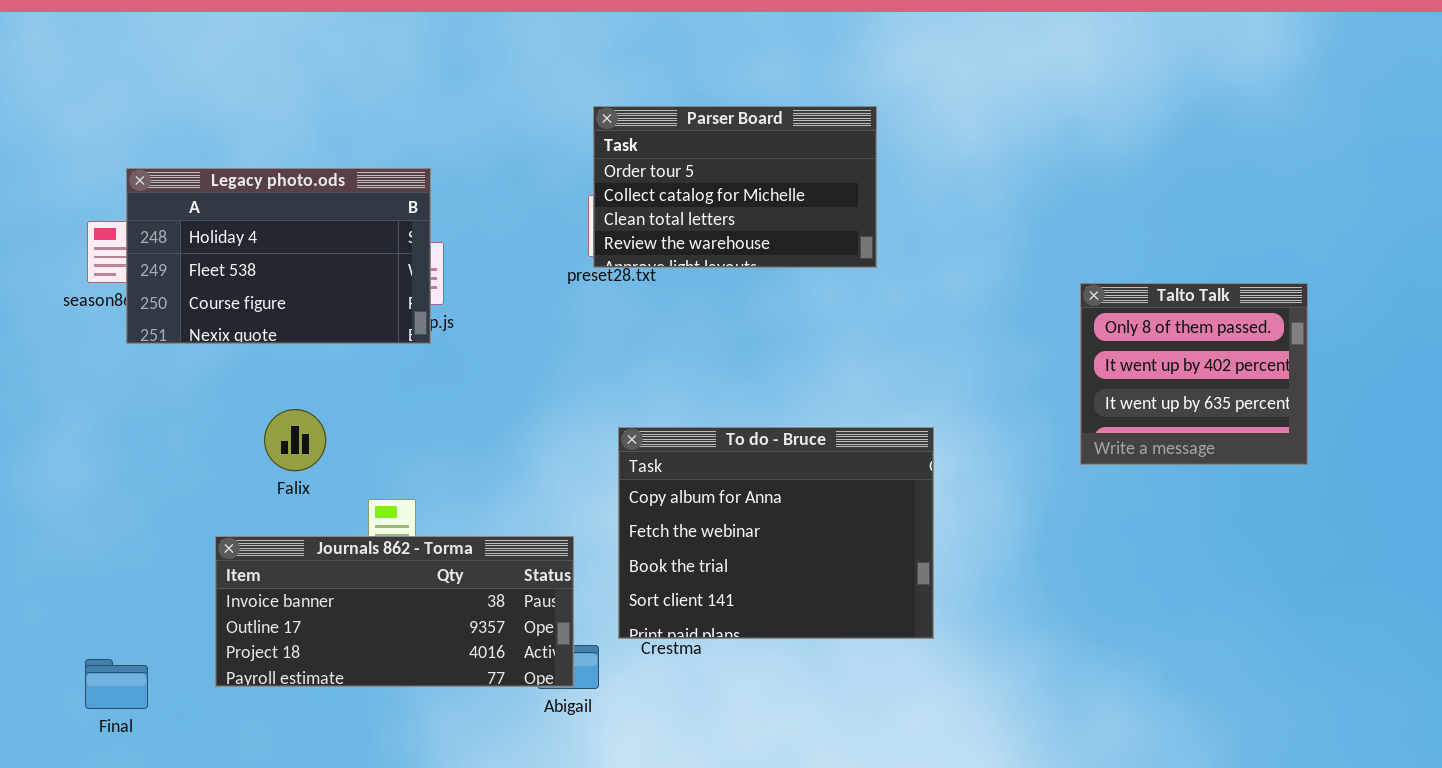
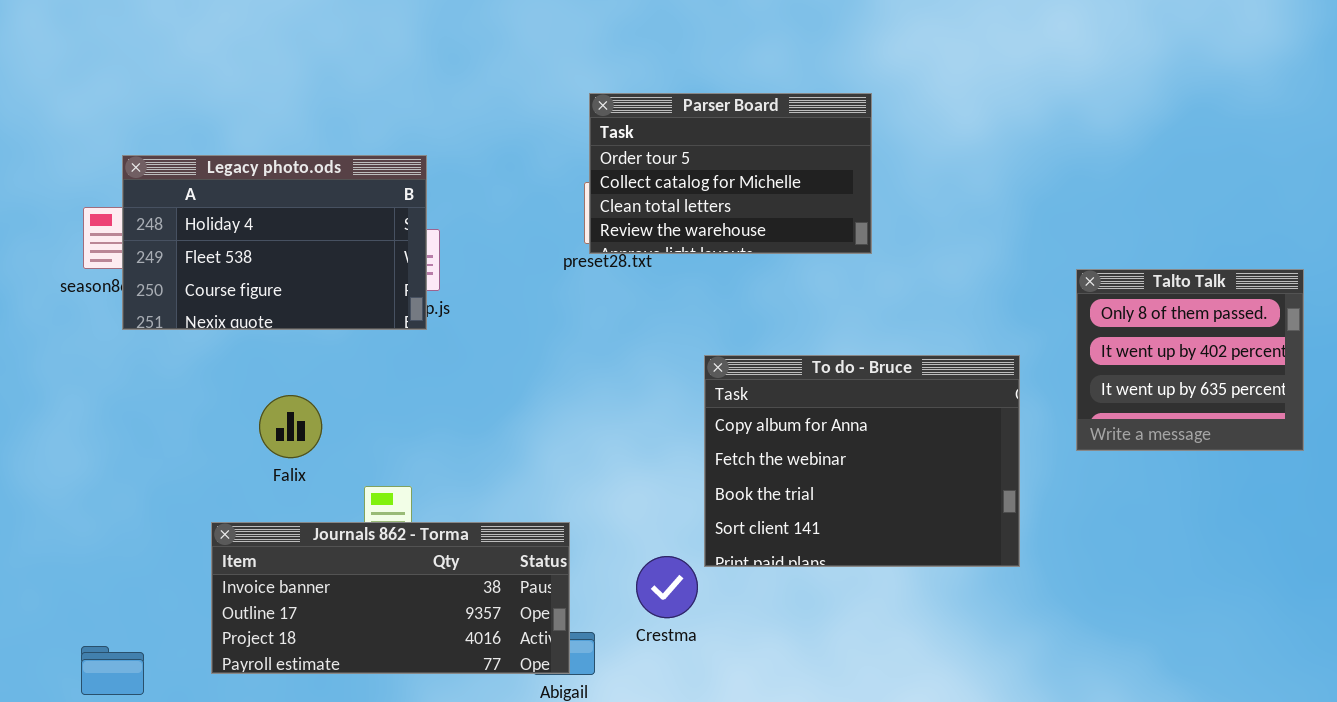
To do - Bruce: [618,427,934,639] -> [704,355,1020,567], moved

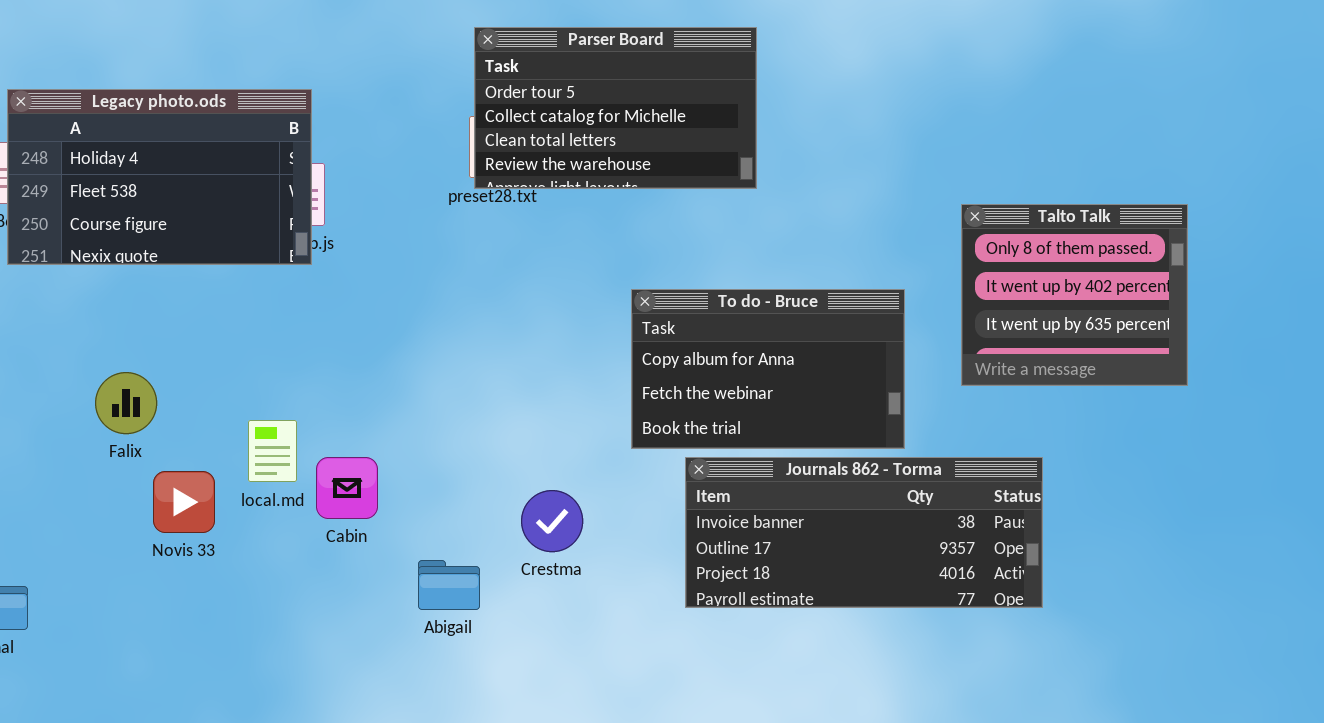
To do - Bruce: [704,355,1020,567] -> [631,289,905,449], resized
Falix: [259,395,322,458] -> [95,372,157,434], moved
Journals 862 - Torma: [211,522,570,674] -> [685,457,1043,608], moved

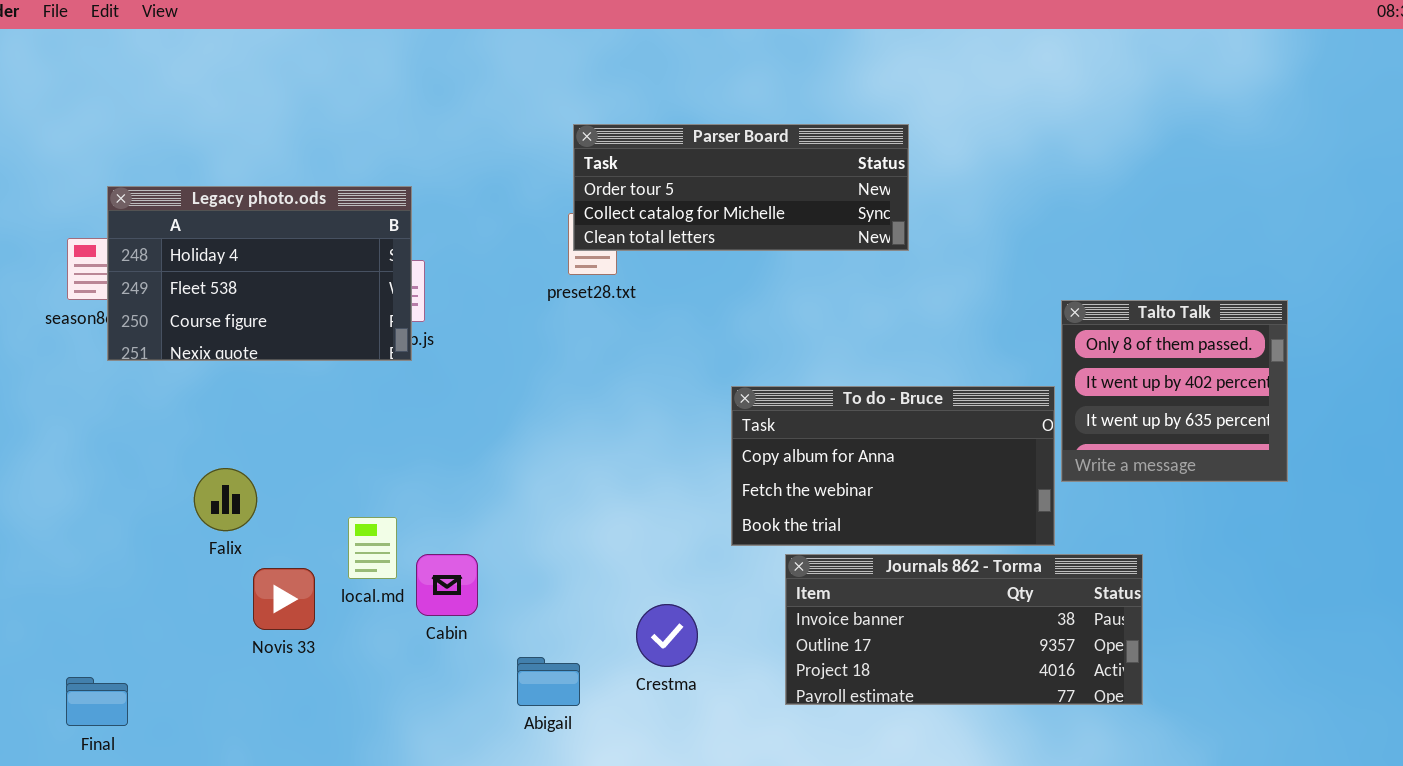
Parser Board: [474,27,757,189] -> [573,124,909,251], resized
To do - Bruce: [631,289,905,449] -> [731,386,1055,546], resized
Crestma: [521,490,583,552] -> [636,604,698,667], moved

